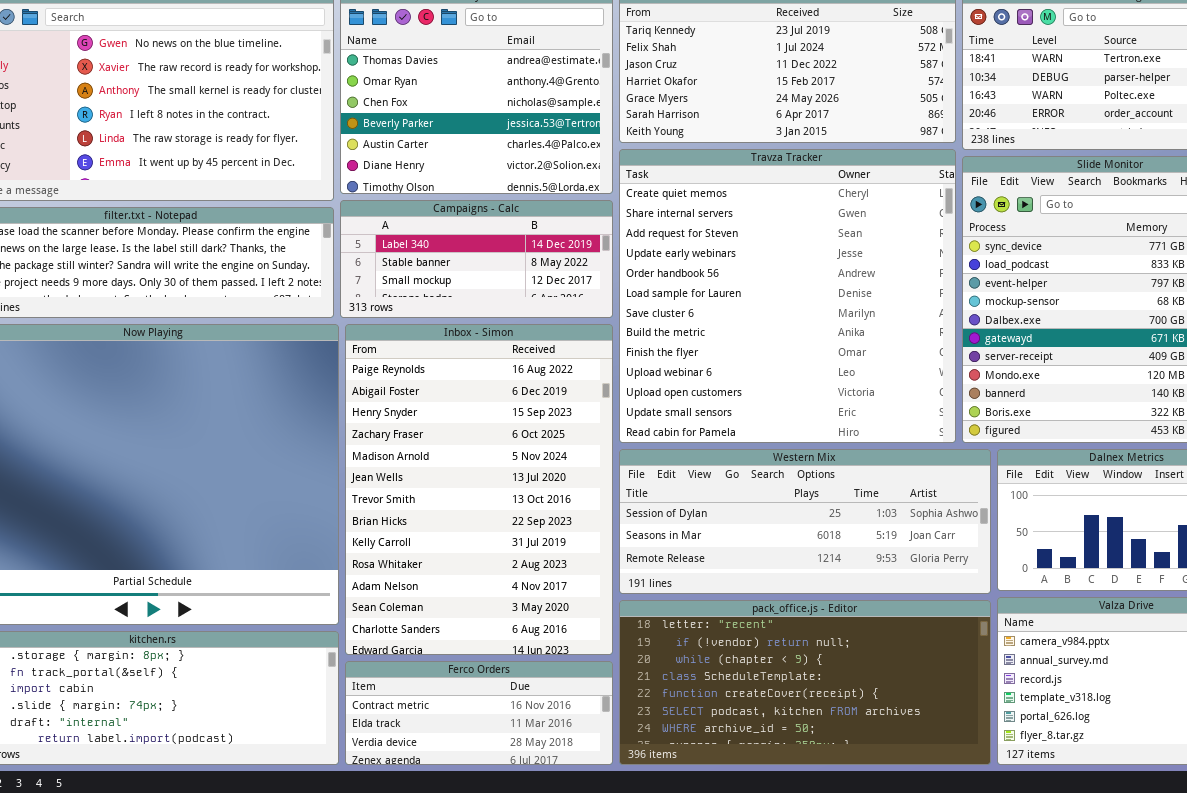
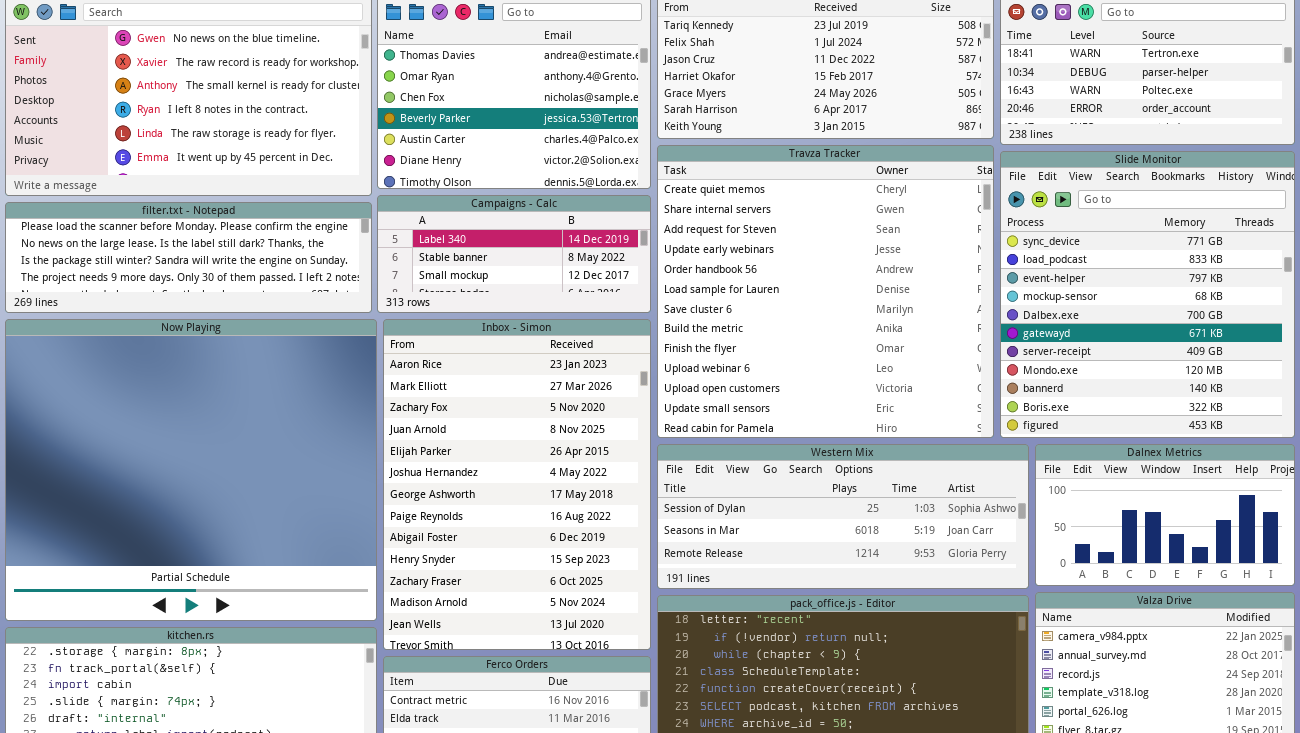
Inbox - Simon: [345,324,613,655] -> [383,319,651,650], scrolled up 7 rows

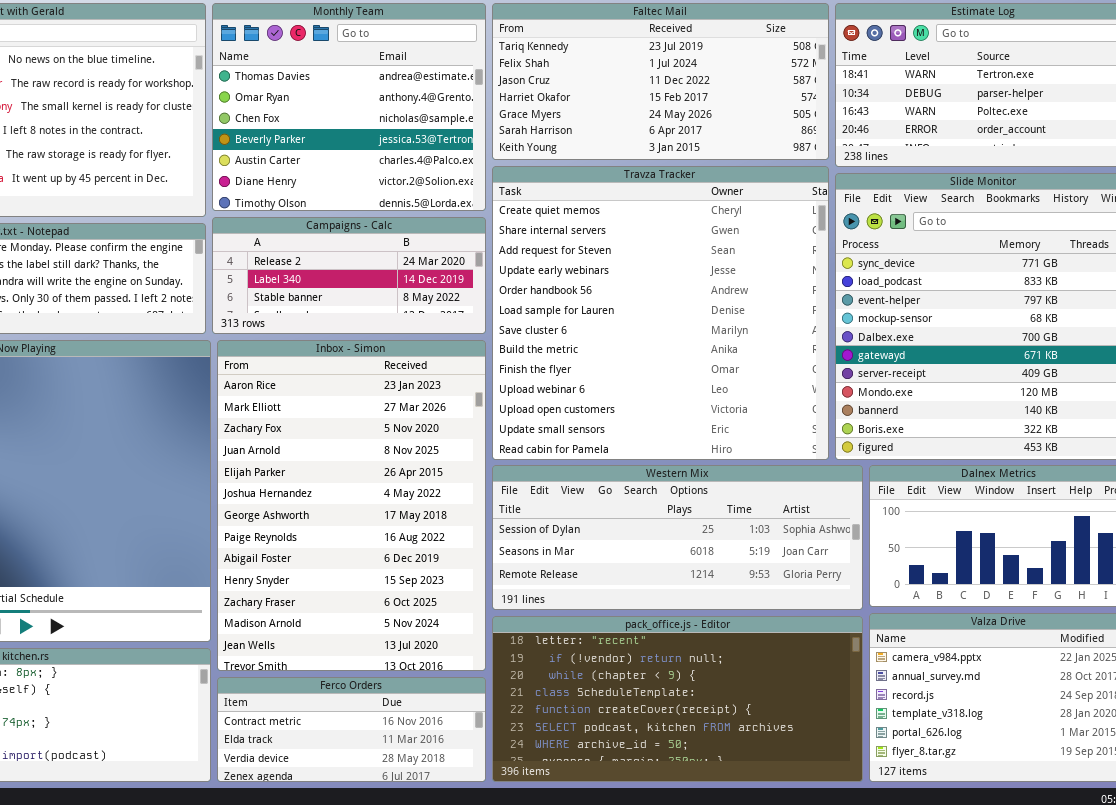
Campaigns - Calc: [377,195,651,313] -> [212,217,486,334], scrolled up 1 row

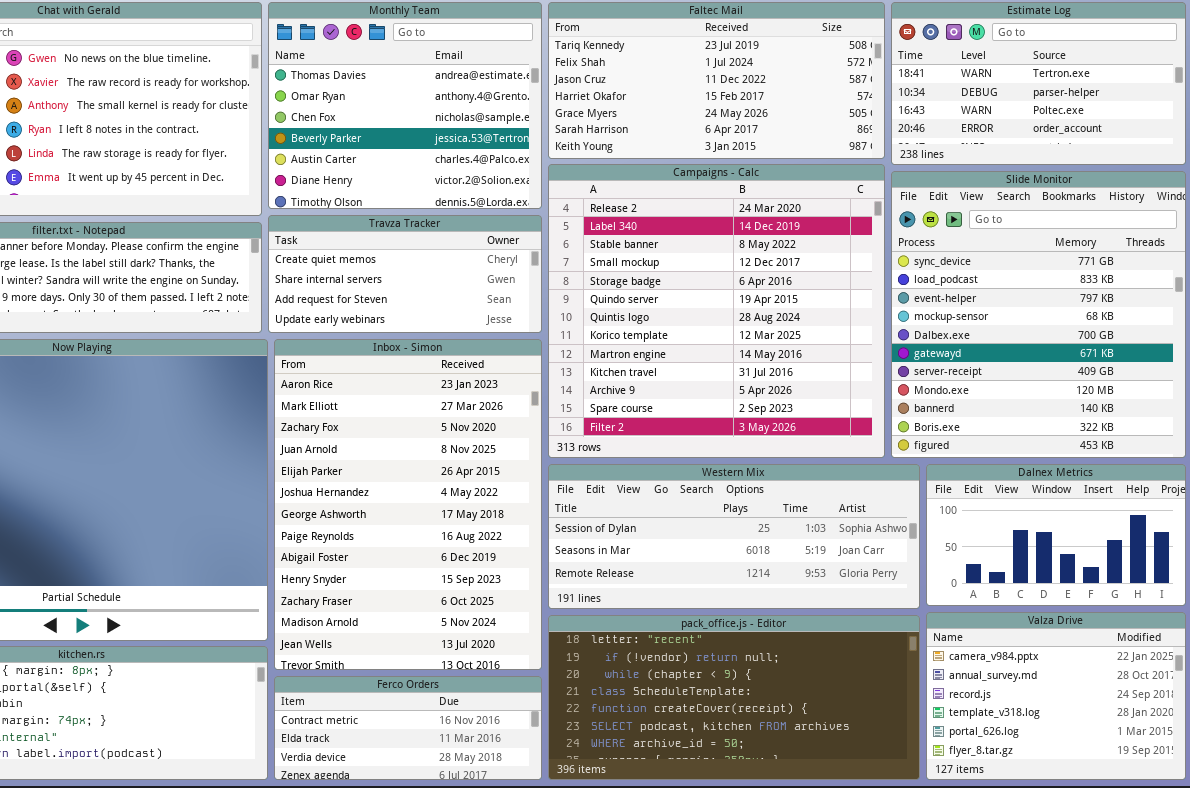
Travza Tracker: [492,166,829,460] -> [268,215,542,333], moved, resized
Campaigns - Calc: [212,217,486,334] -> [548,164,885,458], moved, resized

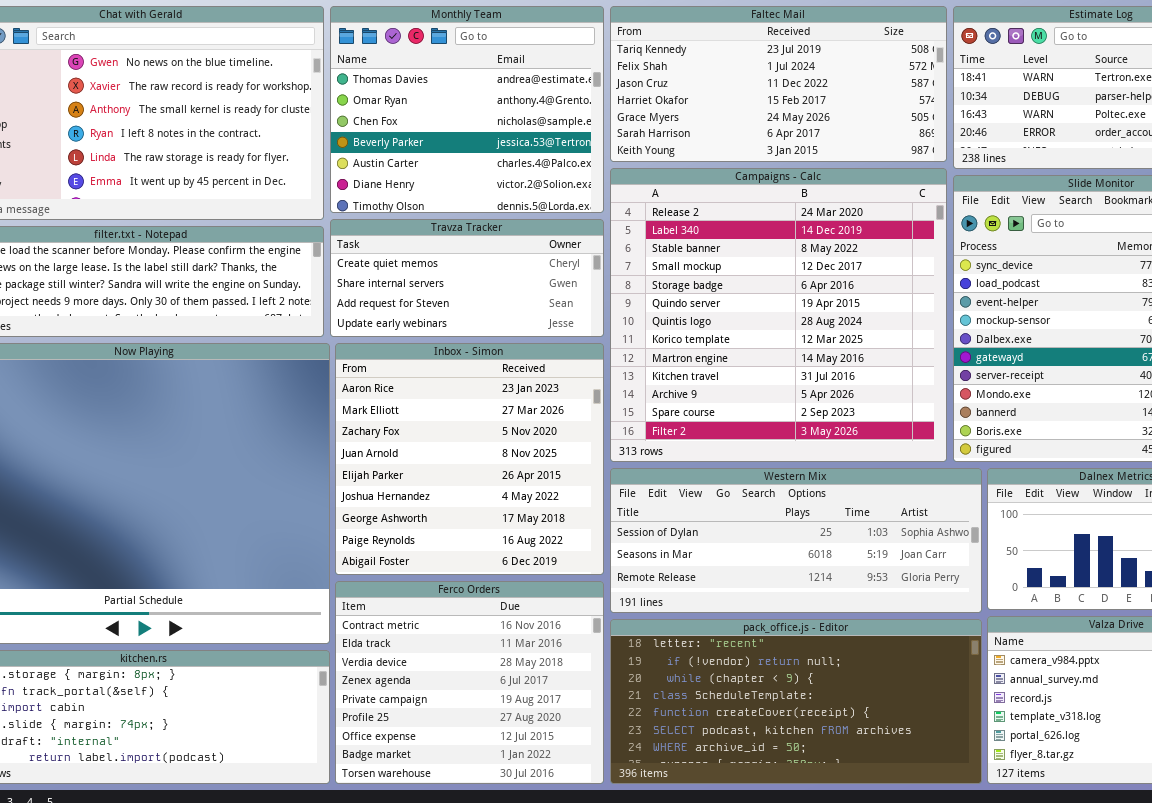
Inbox - Simon: [274,339,542,670] -> [335,343,604,575], resized
Ferco Orders: [274,676,542,780] -> [335,581,604,784], resized

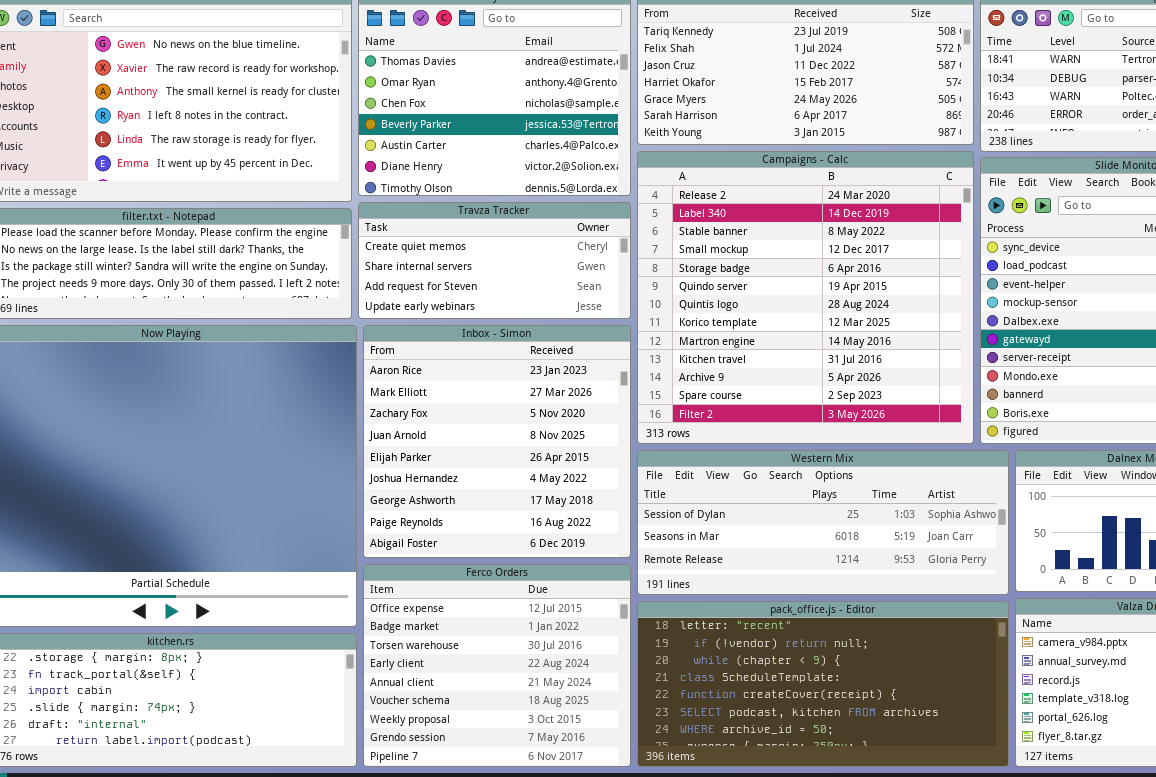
Ferco Orders: [335,581,604,784] -> [363,564,631,767], scrolled down 6 rows

